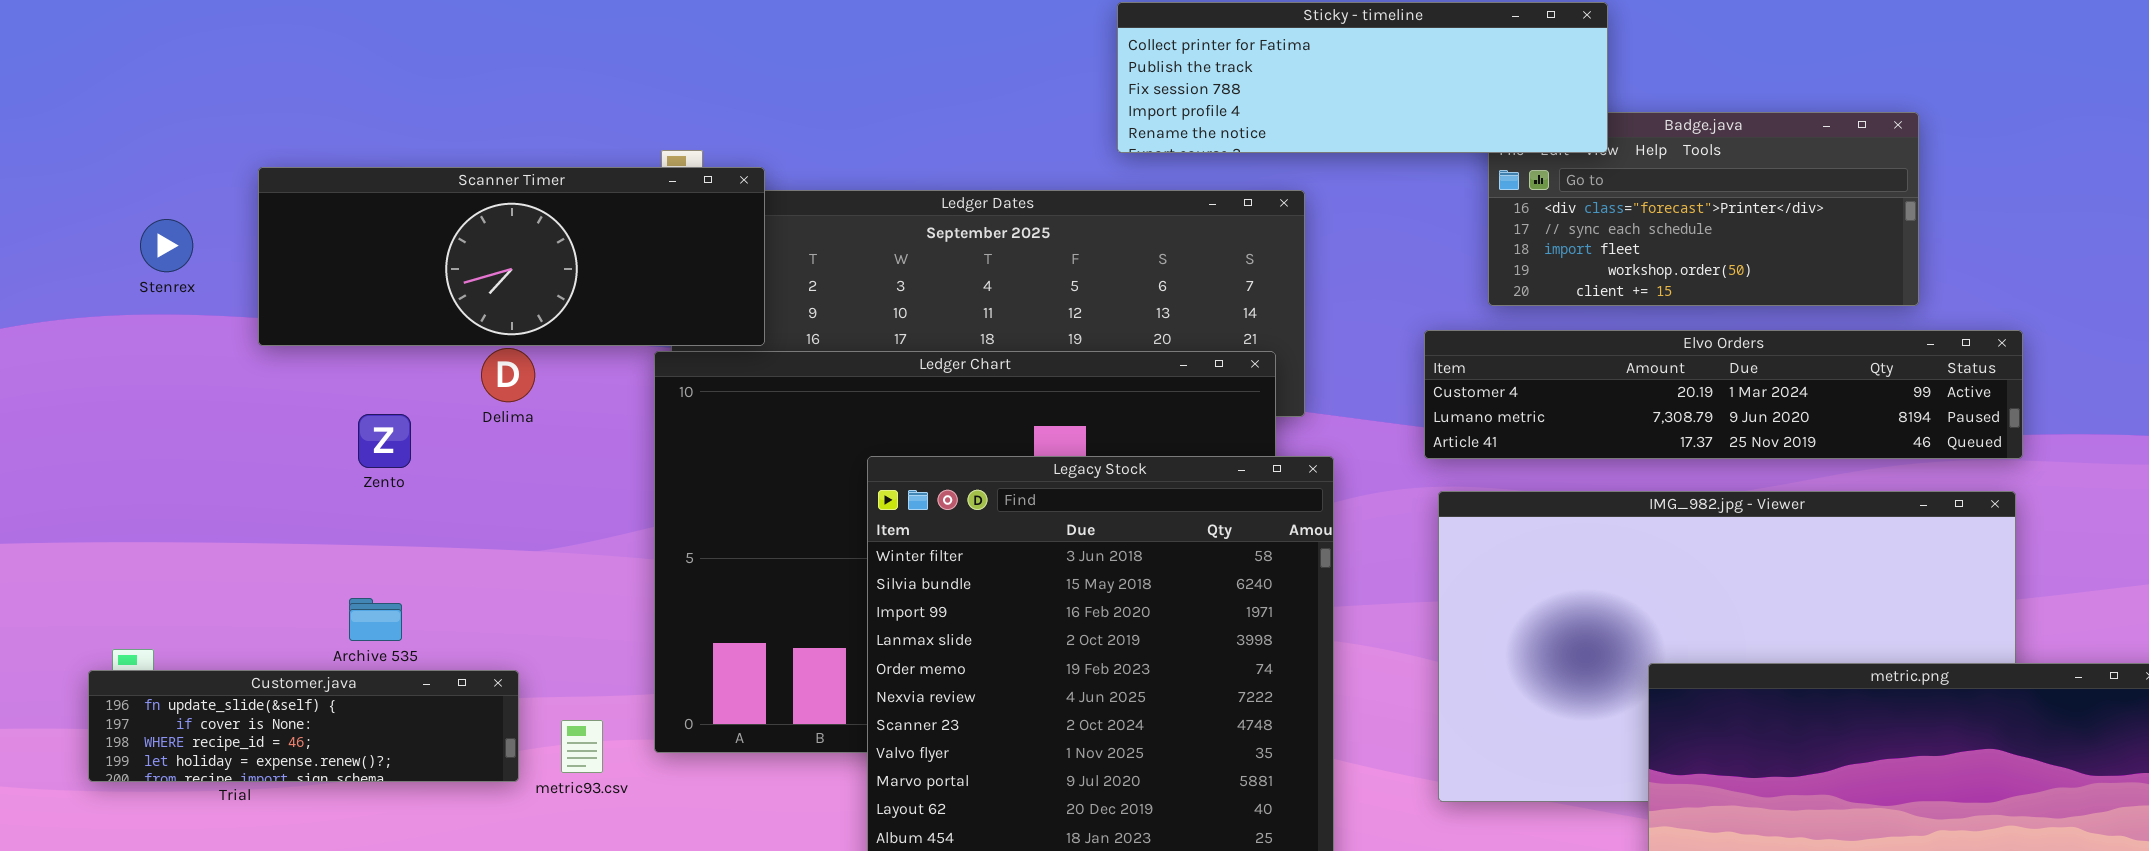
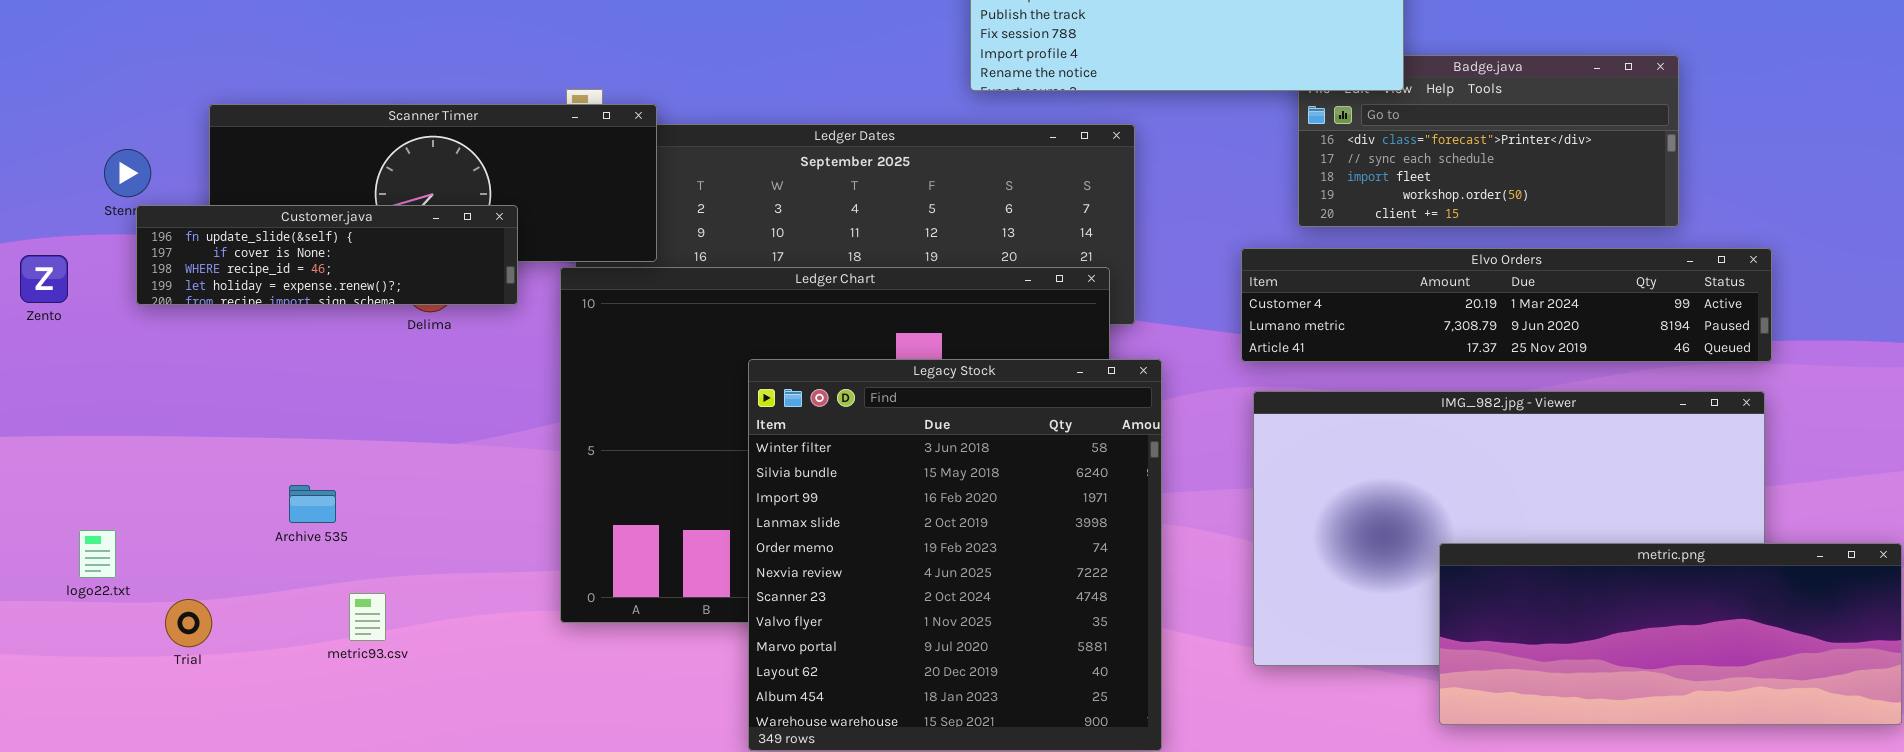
Zento: [358,414,411,468] -> [20,255,68,303], moved
Customer.java: [88,670,519,782] -> [136,205,518,305], moved
metric93.csv: [561,720,603,773] -> [349,593,386,641], moved

